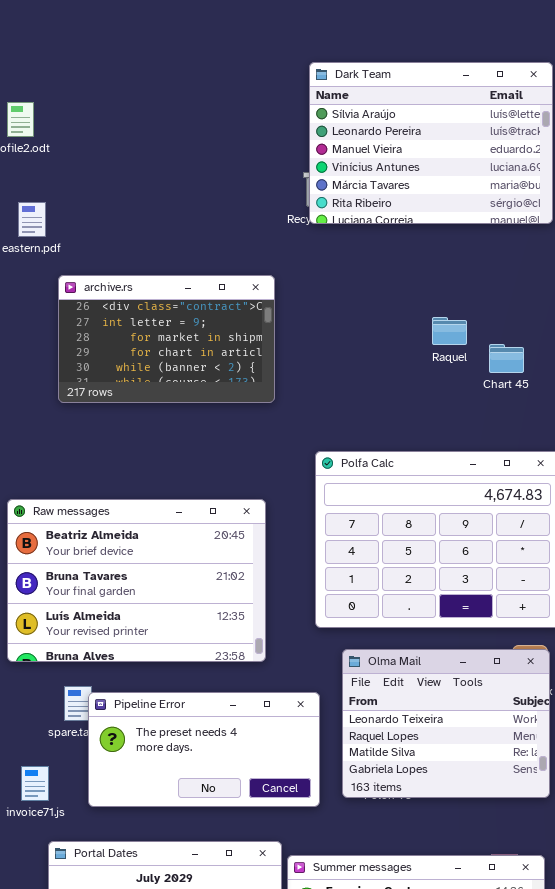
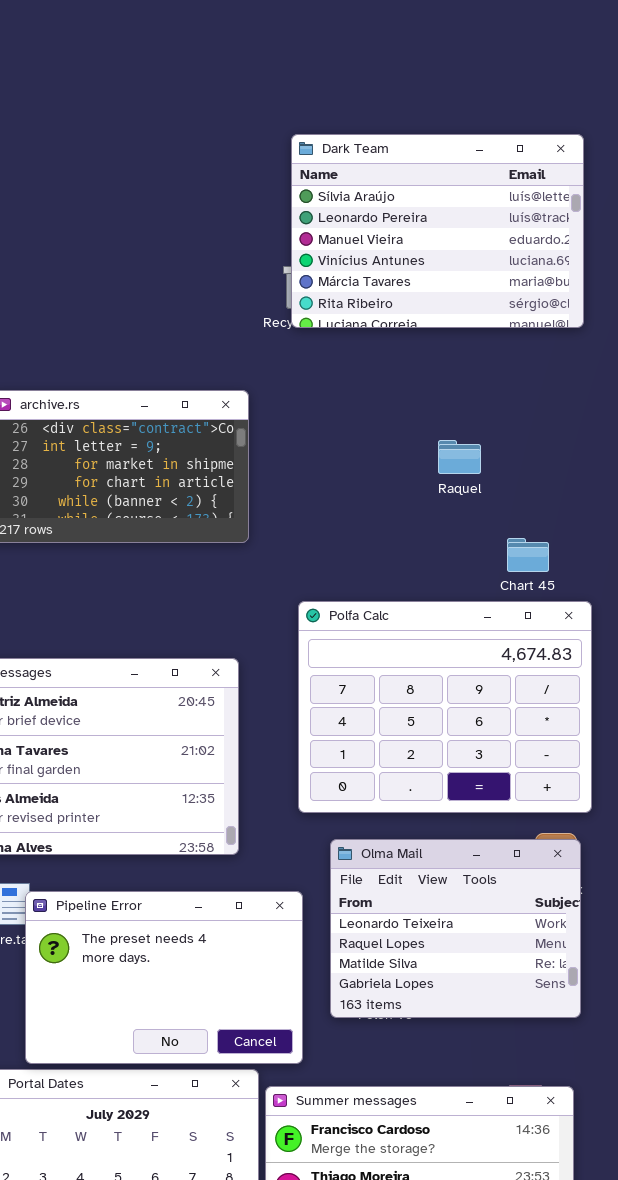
Chart 45: [489,344,524,373] -> [507,538,549,572], moved
Pipeline Error: [88,692,320,807] -> [25,891,303,1064], resized

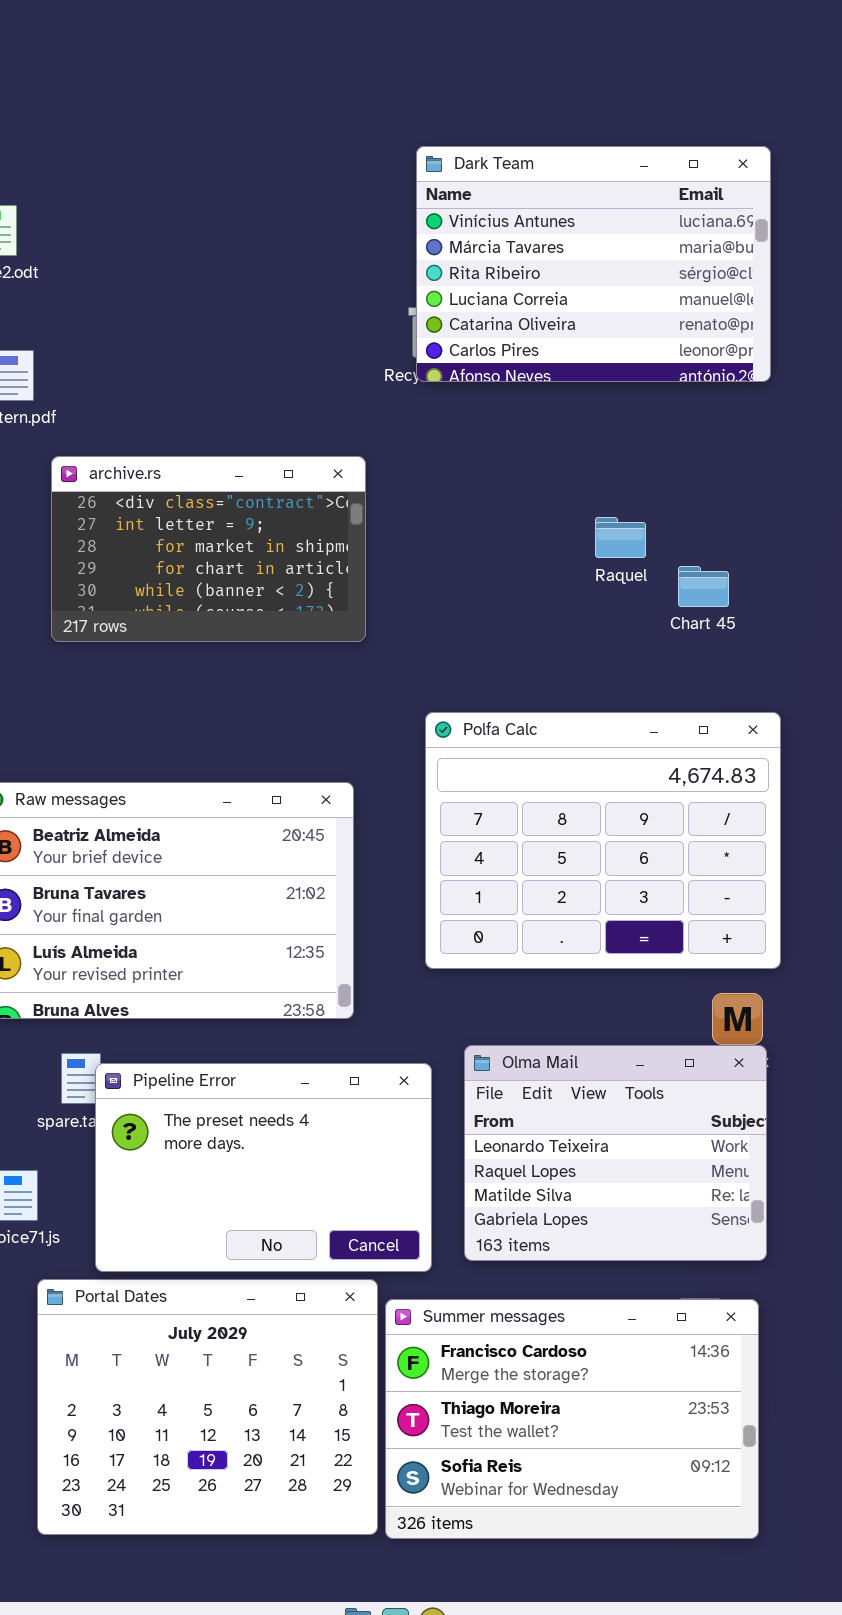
Dark Team: [291,134,584,328] -> [416,146,771,382], scrolled down 3 rows
Chart 45: [507,538,549,572] -> [678,566,729,607], moved
Olma Mail: [330,839,581,1018] -> [464,1045,767,1261], moved

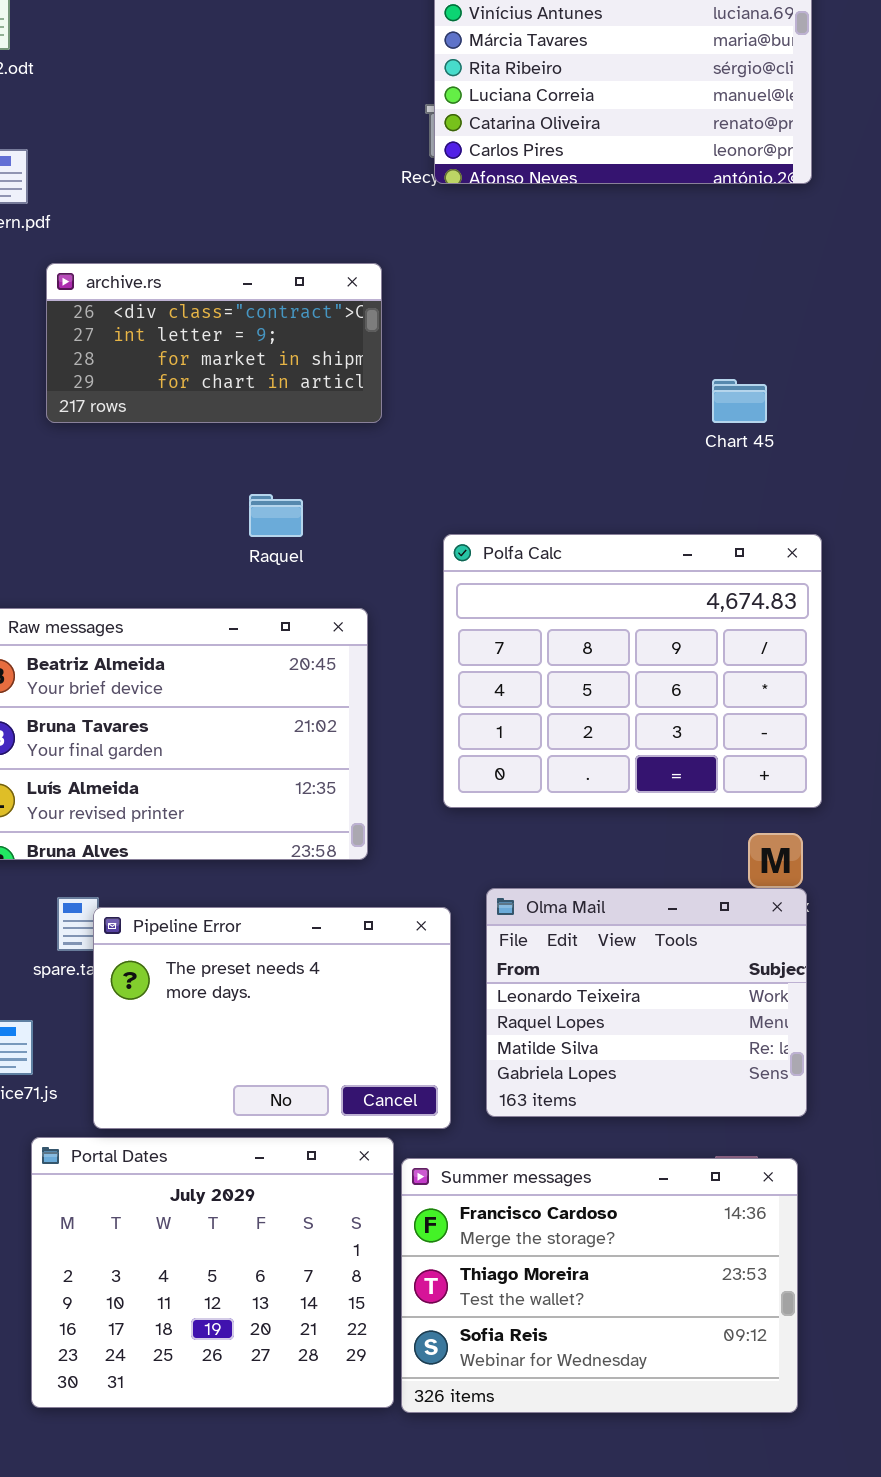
archive.rs: [51,456,366,642] -> [46,263,382,423], resized
Raquel: [595,517,646,558] -> [249,494,303,537], moved

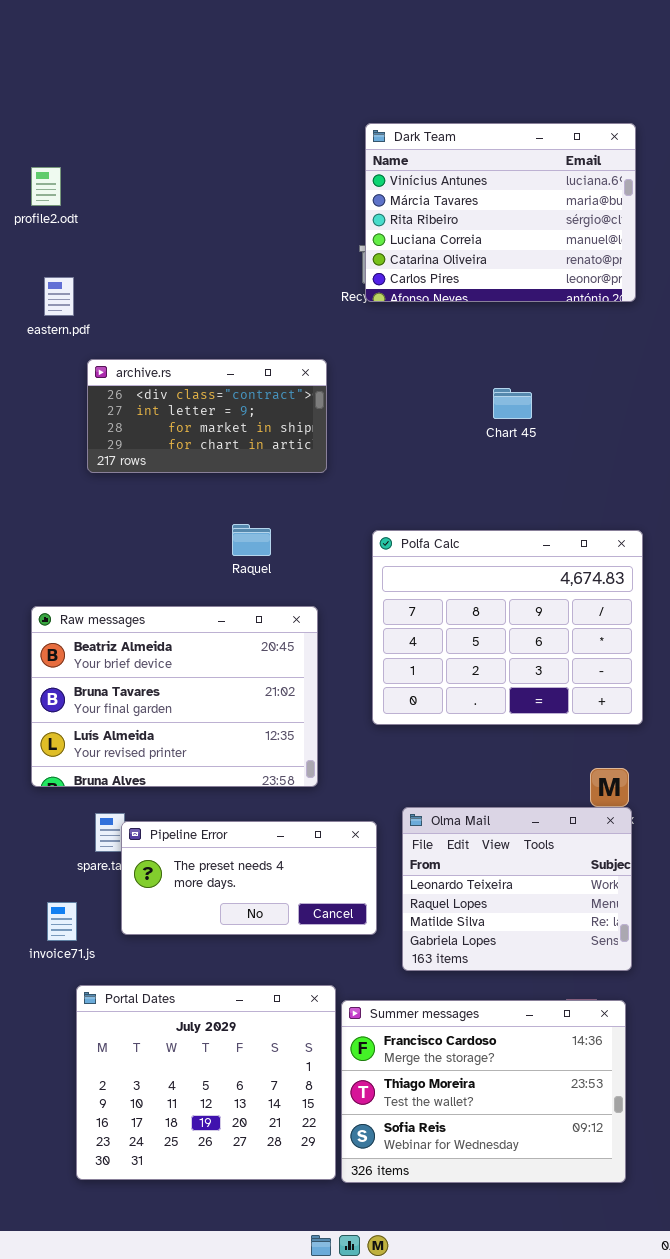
Chart 45: [712,379,767,423] -> [493,388,532,419], moved
Polfa Calc: [443,534,822,808] -> [372,530,643,725], moved
Pipeline Error: [93,907,451,1129] -> [121,821,377,935], resized

